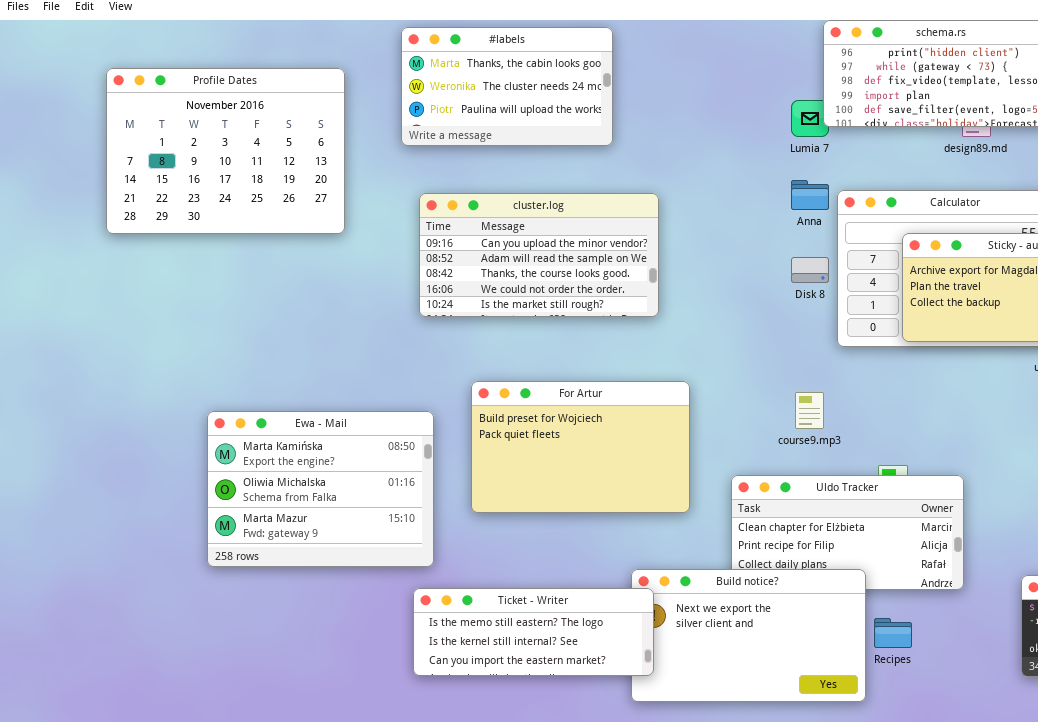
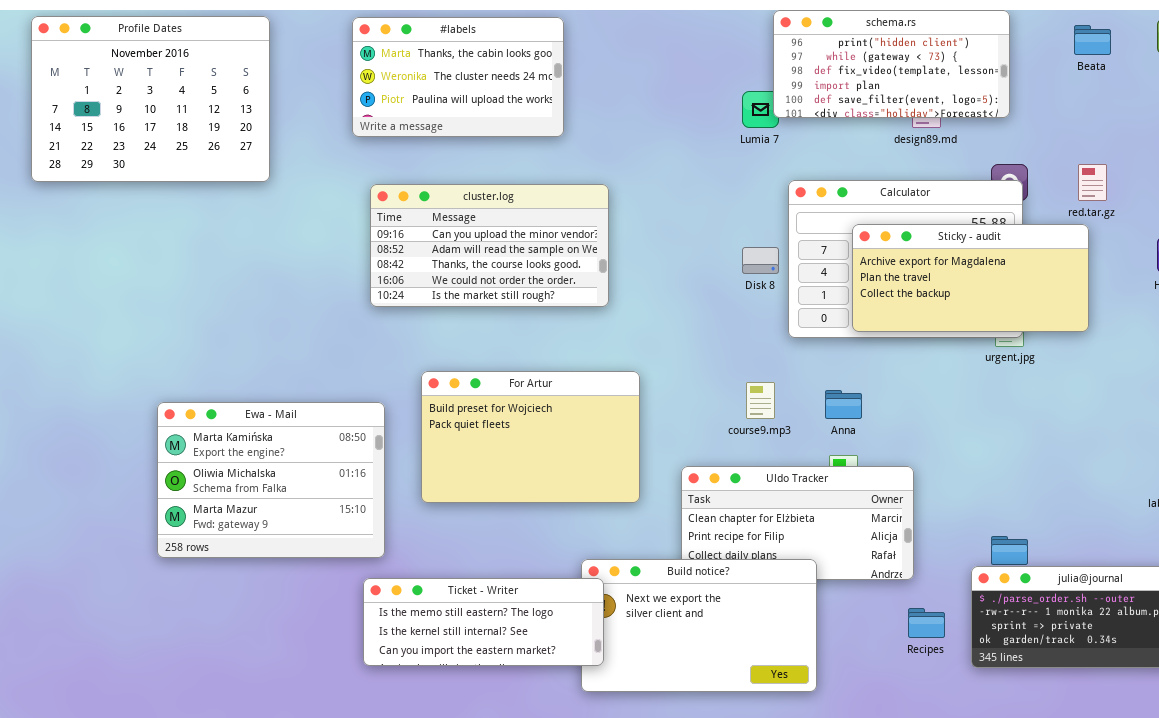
Profile Dates: [106,68,345,234] -> [31,16,270,182], moved
Anna: [791,180,829,210] -> [825,390,862,419], moved
Recipes: [874,618,912,648] -> [908,608,945,638], moved

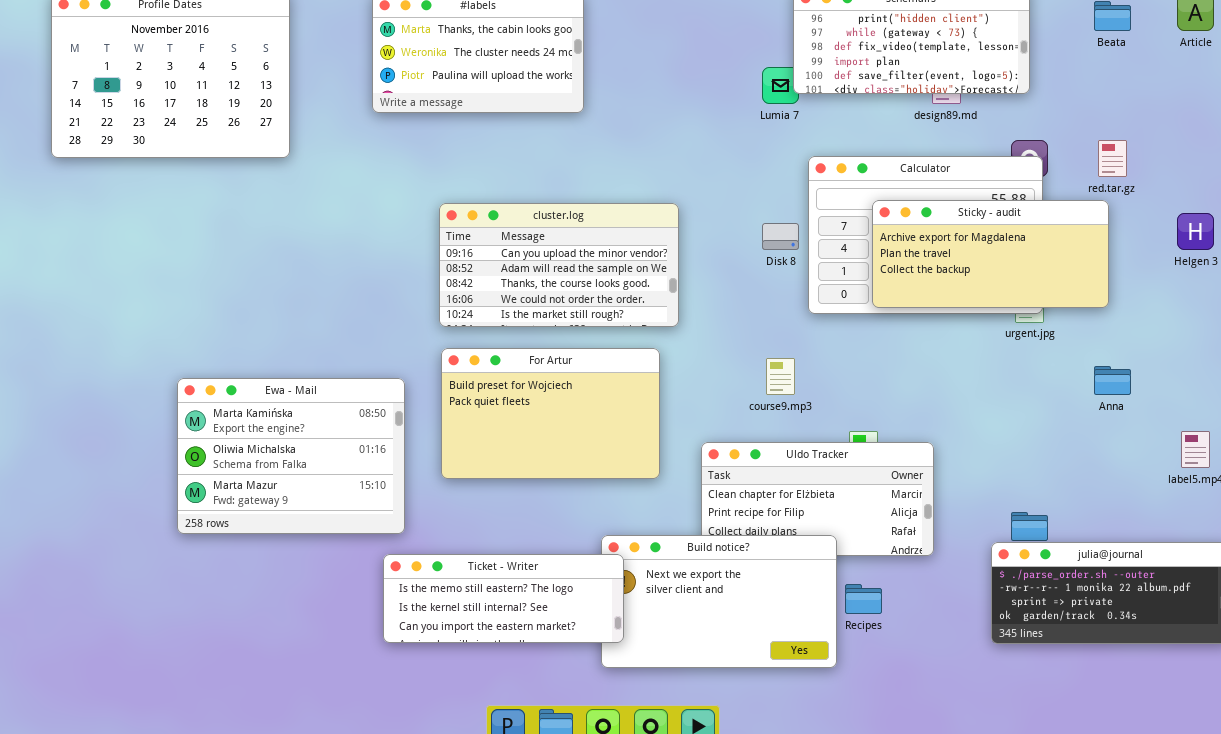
cluster.log: [370,184,609,307] -> [439,203,679,327], moved
Anna: [825,390,862,419] -> [1094,366,1131,395], moved
Recipes: [908,608,945,638] -> [845,584,882,614], moved

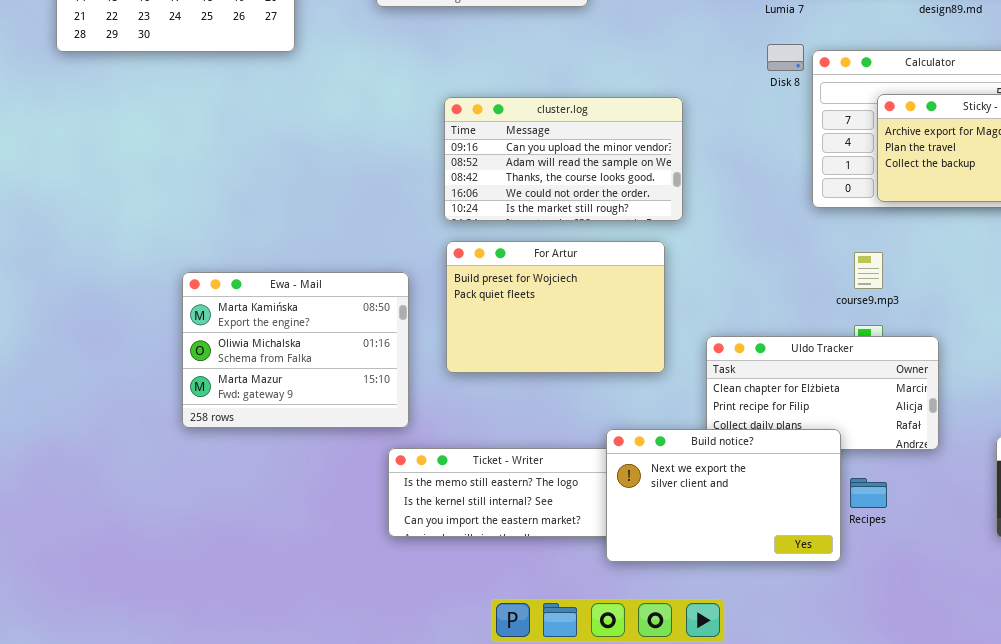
Disk 8: [762,223,799,250] -> [767,44,804,71], moved
course9.mp3: [766,358,795,395] -> [854,252,883,289], moved
Build notice?: [601,535,837,668] -> [606,429,841,562], raised

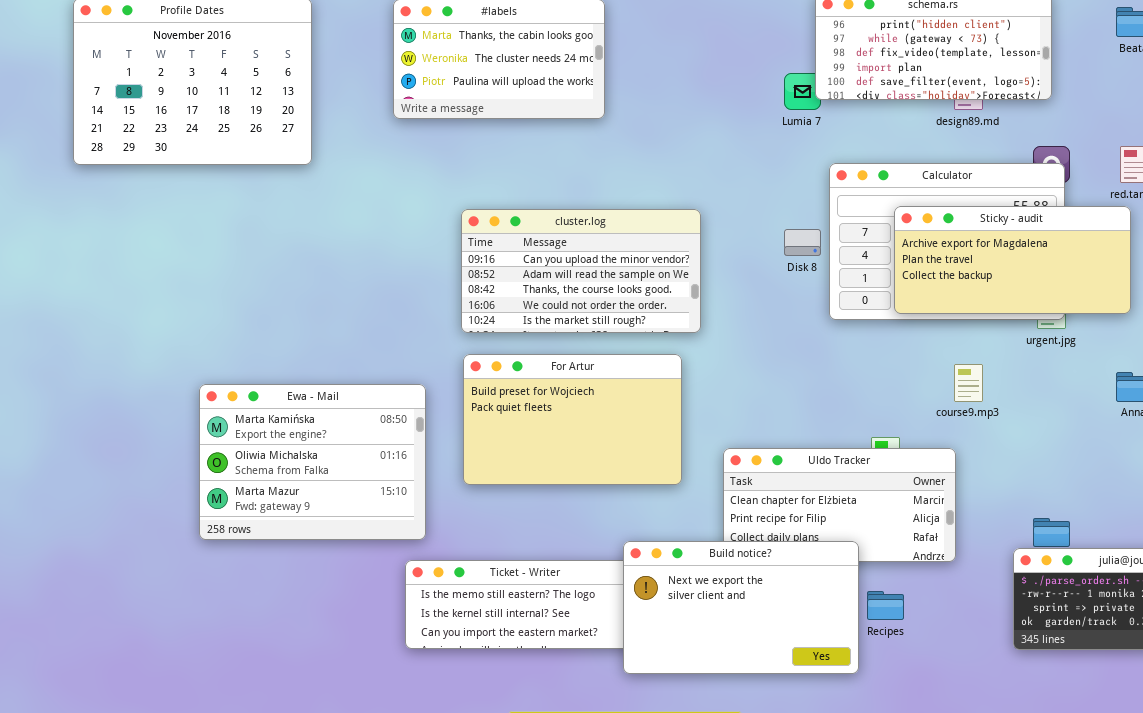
Disk 8: [767,44,804,71] -> [784,229,821,256], moved
course9.mp3: [854,252,883,289] -> [954,364,983,402], moved

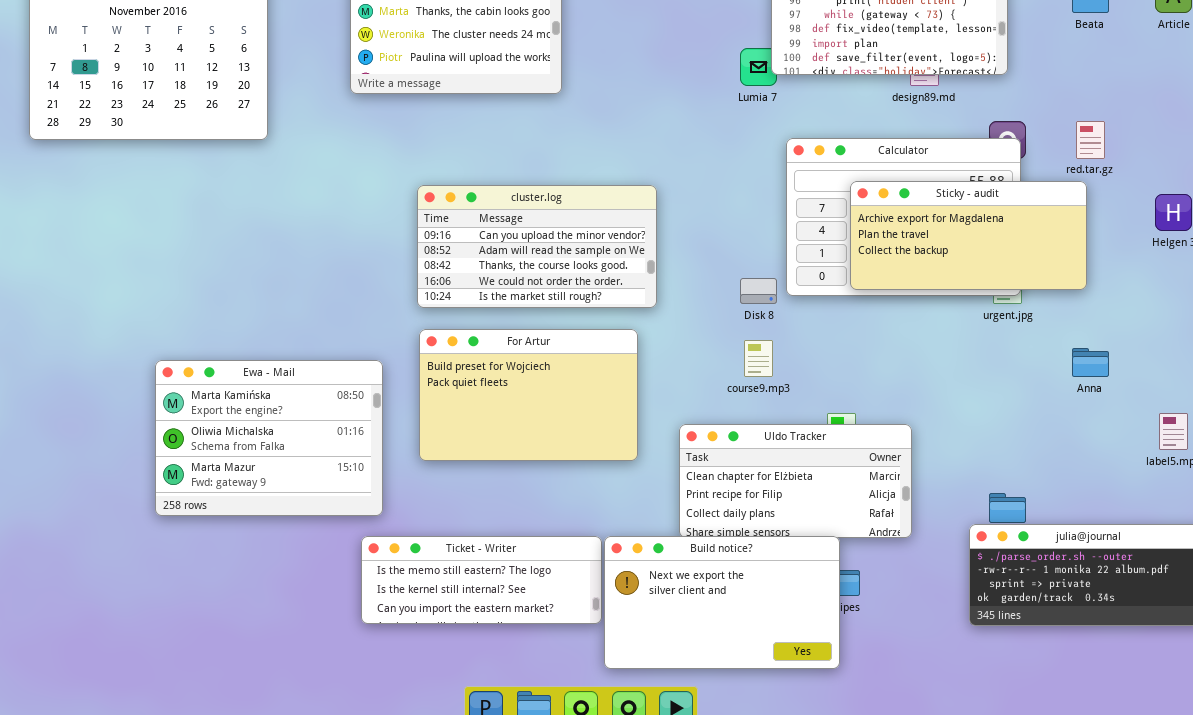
Disk 8: [784,229,821,256] -> [740,278,777,304], moved
course9.mp3: [954,364,983,402] -> [744,340,773,377], moved
Build notice?: [623,541,859,674] -> [604,536,840,669], moved

